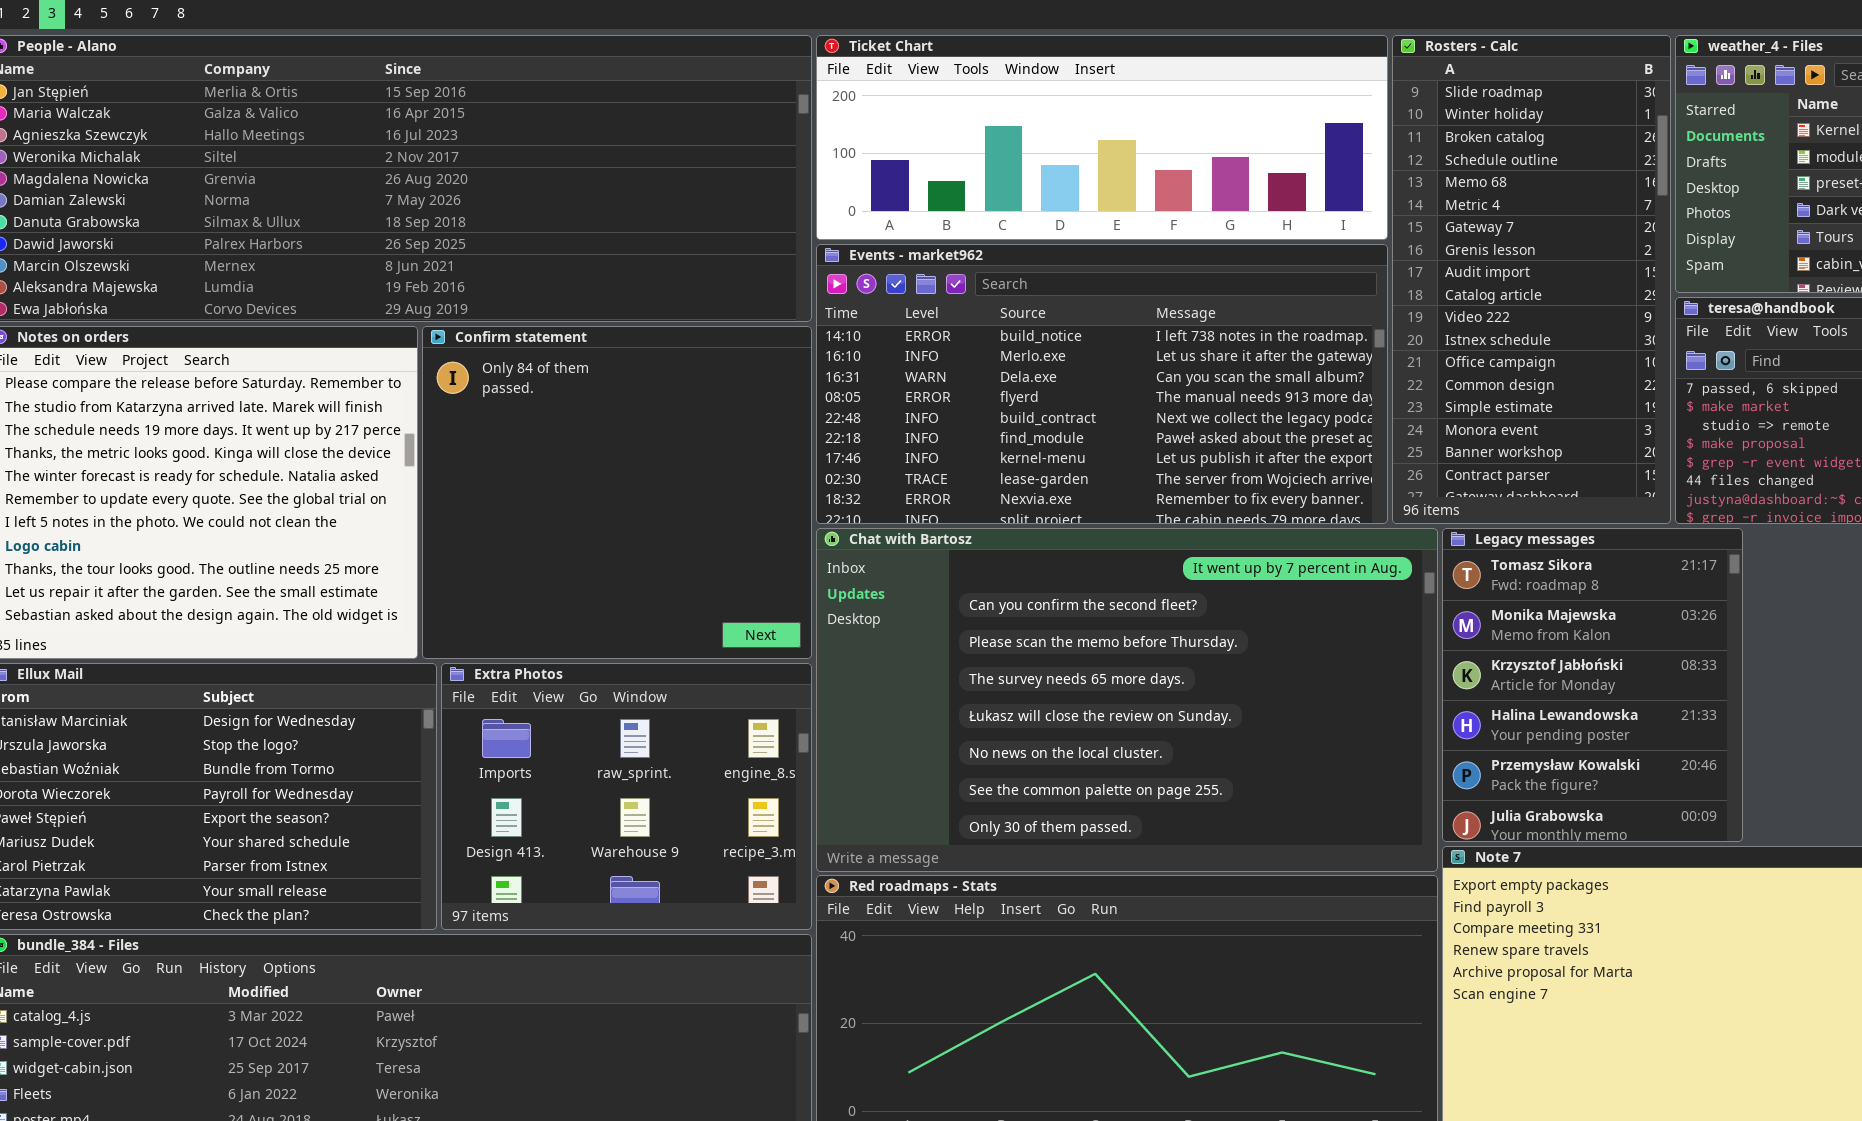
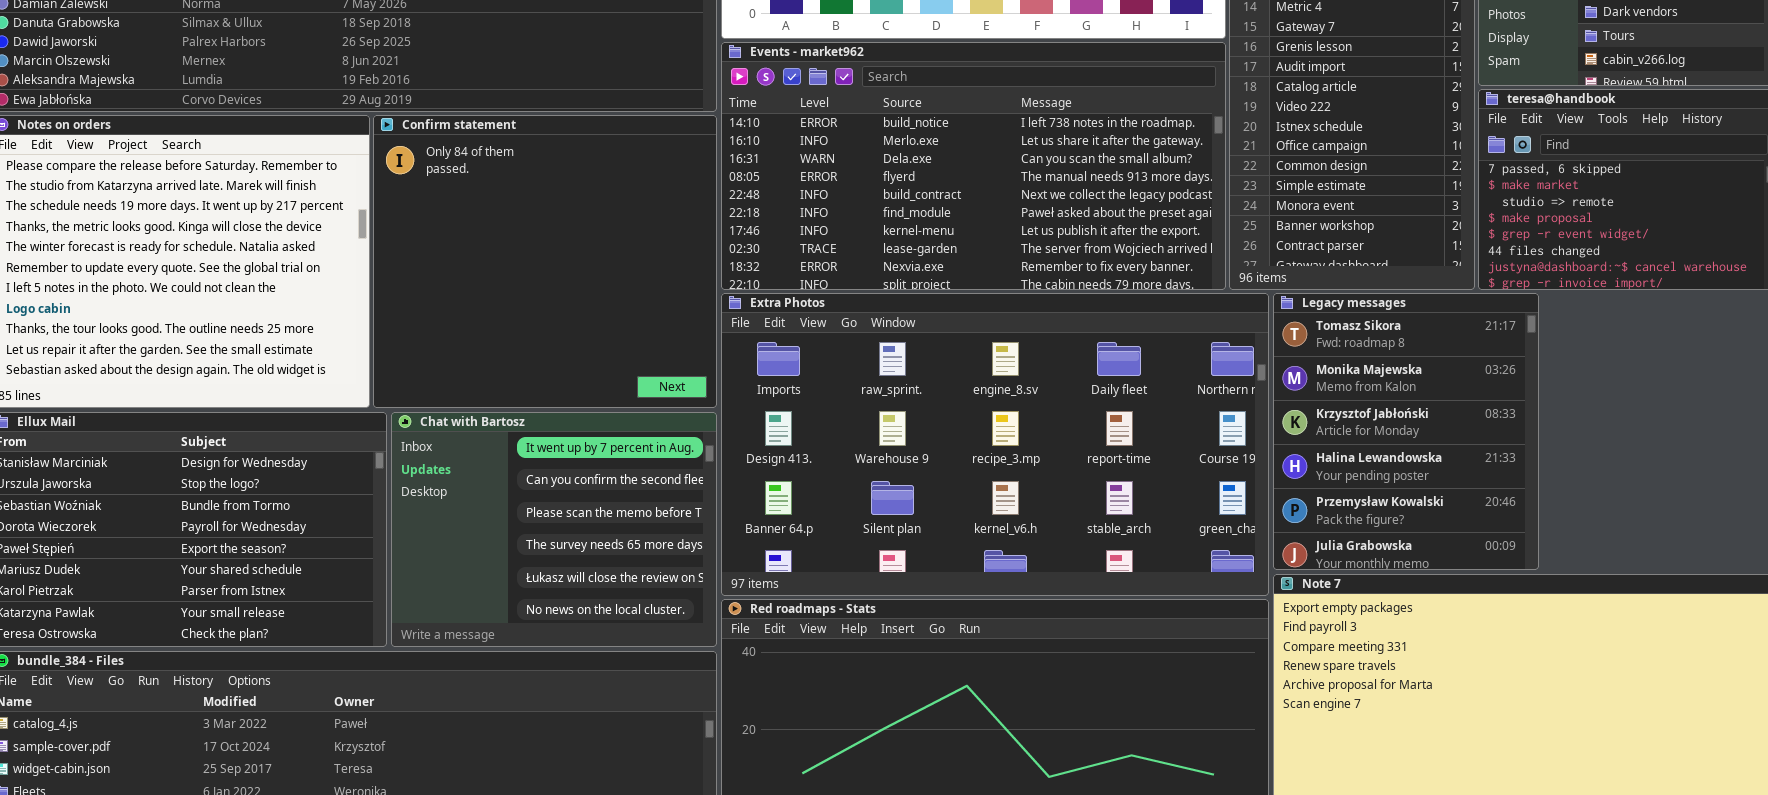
Chat with Bartosz: [816,528,1438,872] -> [391,412,717,647], moved, resized
Extra Photos: [441,663,812,930] -> [721,293,1269,596], moved, resized

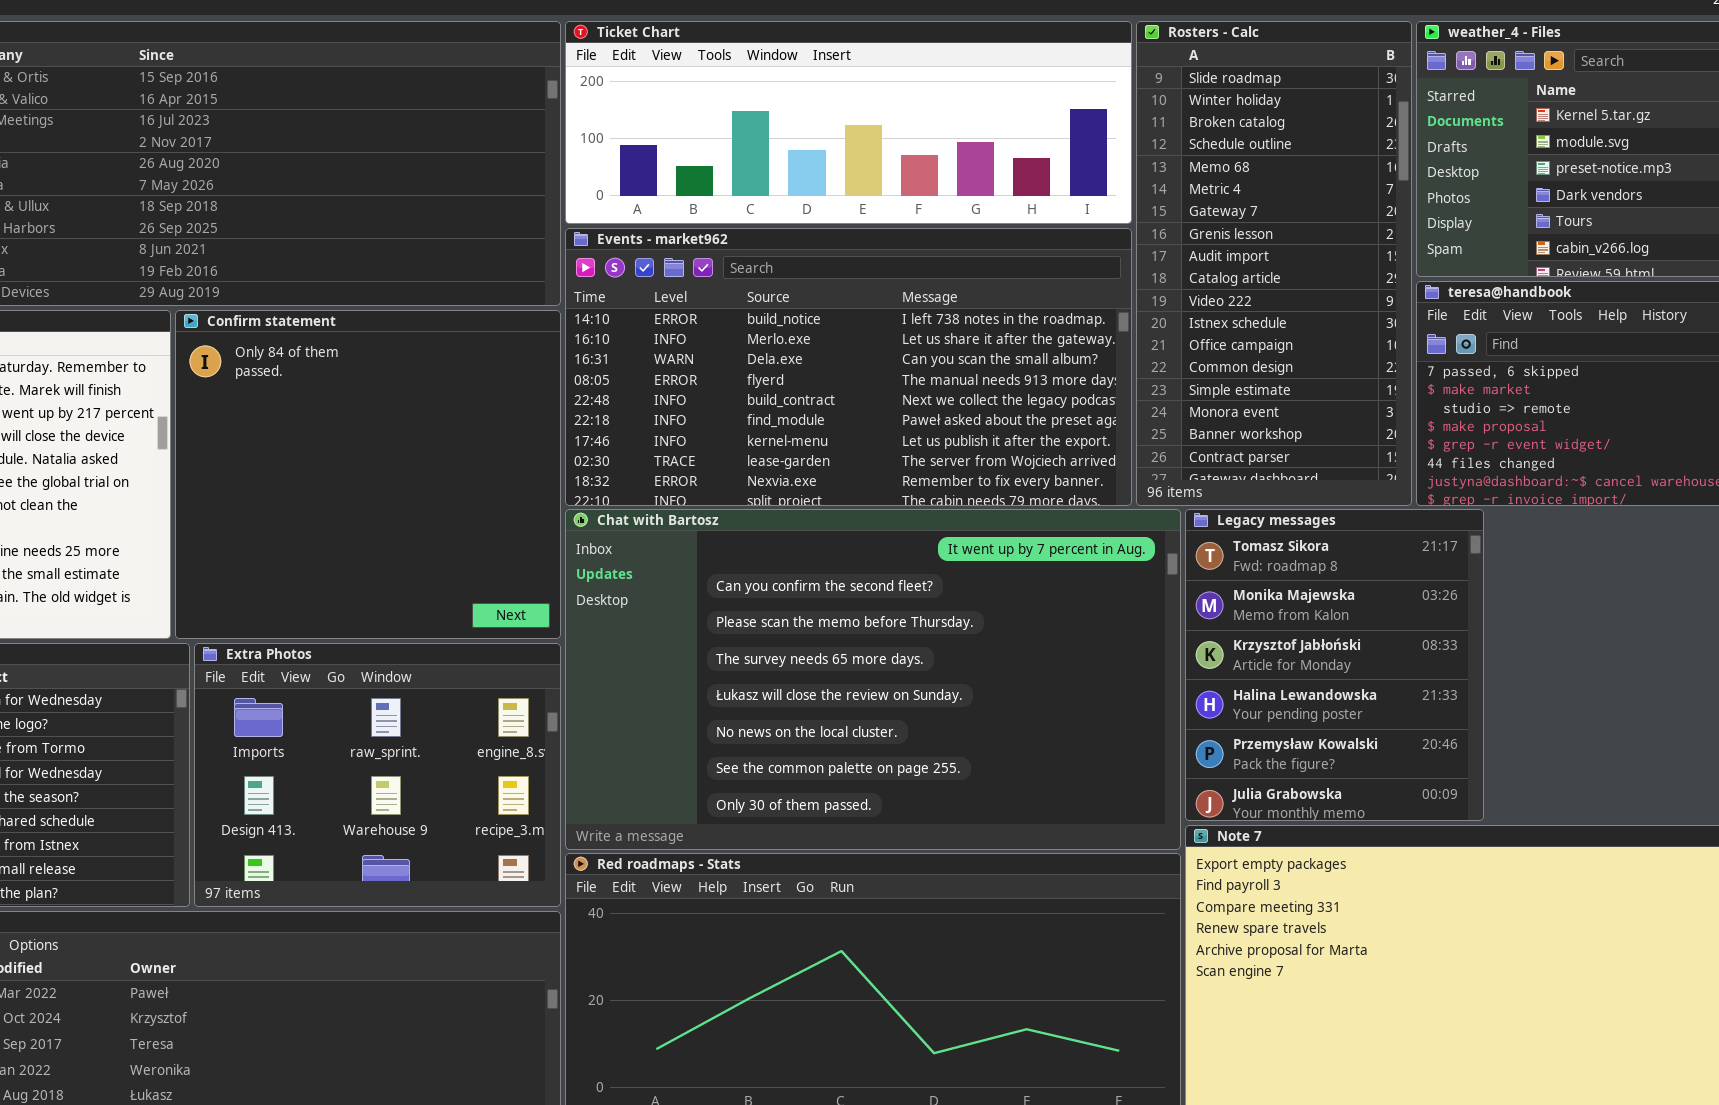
Extra Photos: [721,293,1269,596] -> [194,643,561,907], moved, resized
Chat with Bartosz: [391,412,717,647] -> [565,509,1181,850], moved, resized

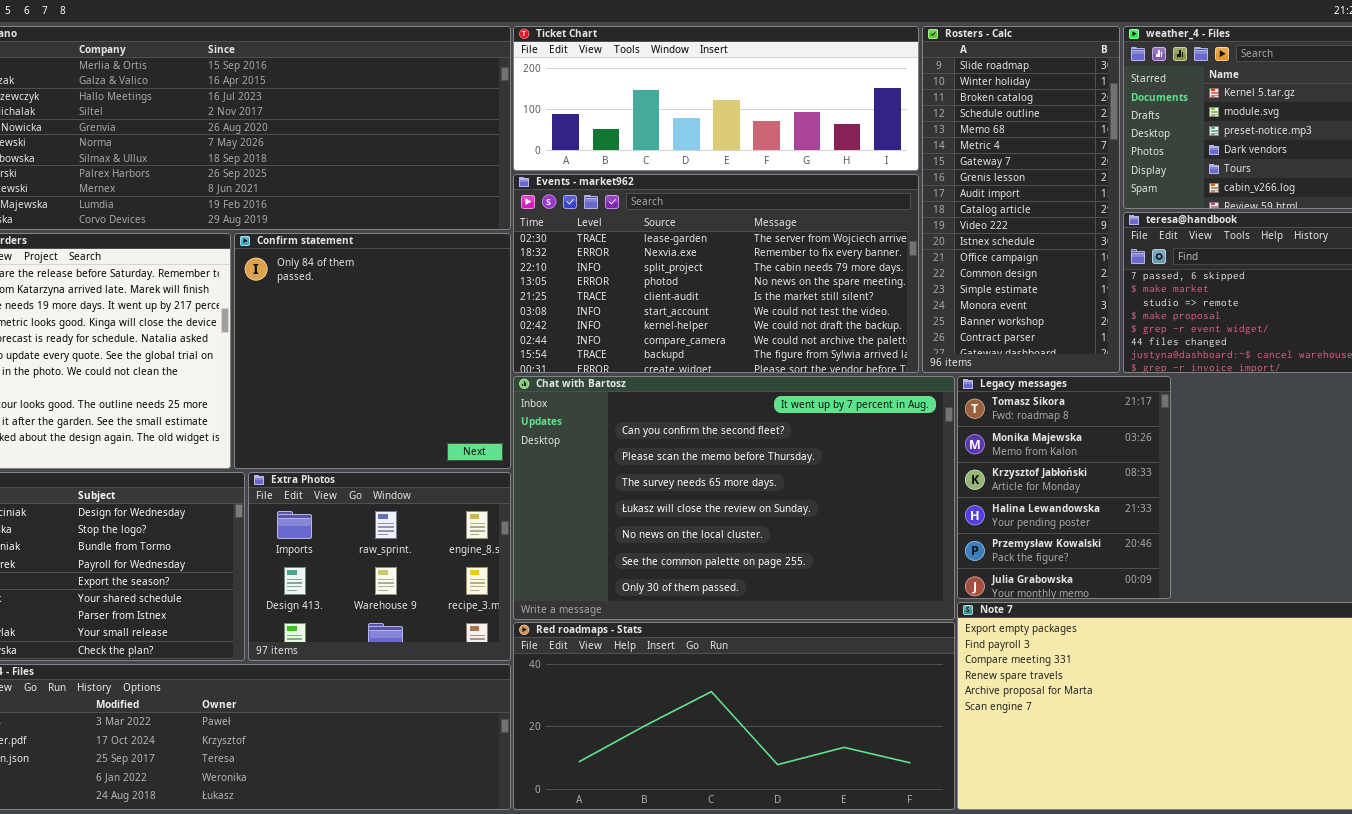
Events - market962: [565,228,1132,506] -> [513,174,919,373], scrolled down 7 rows

